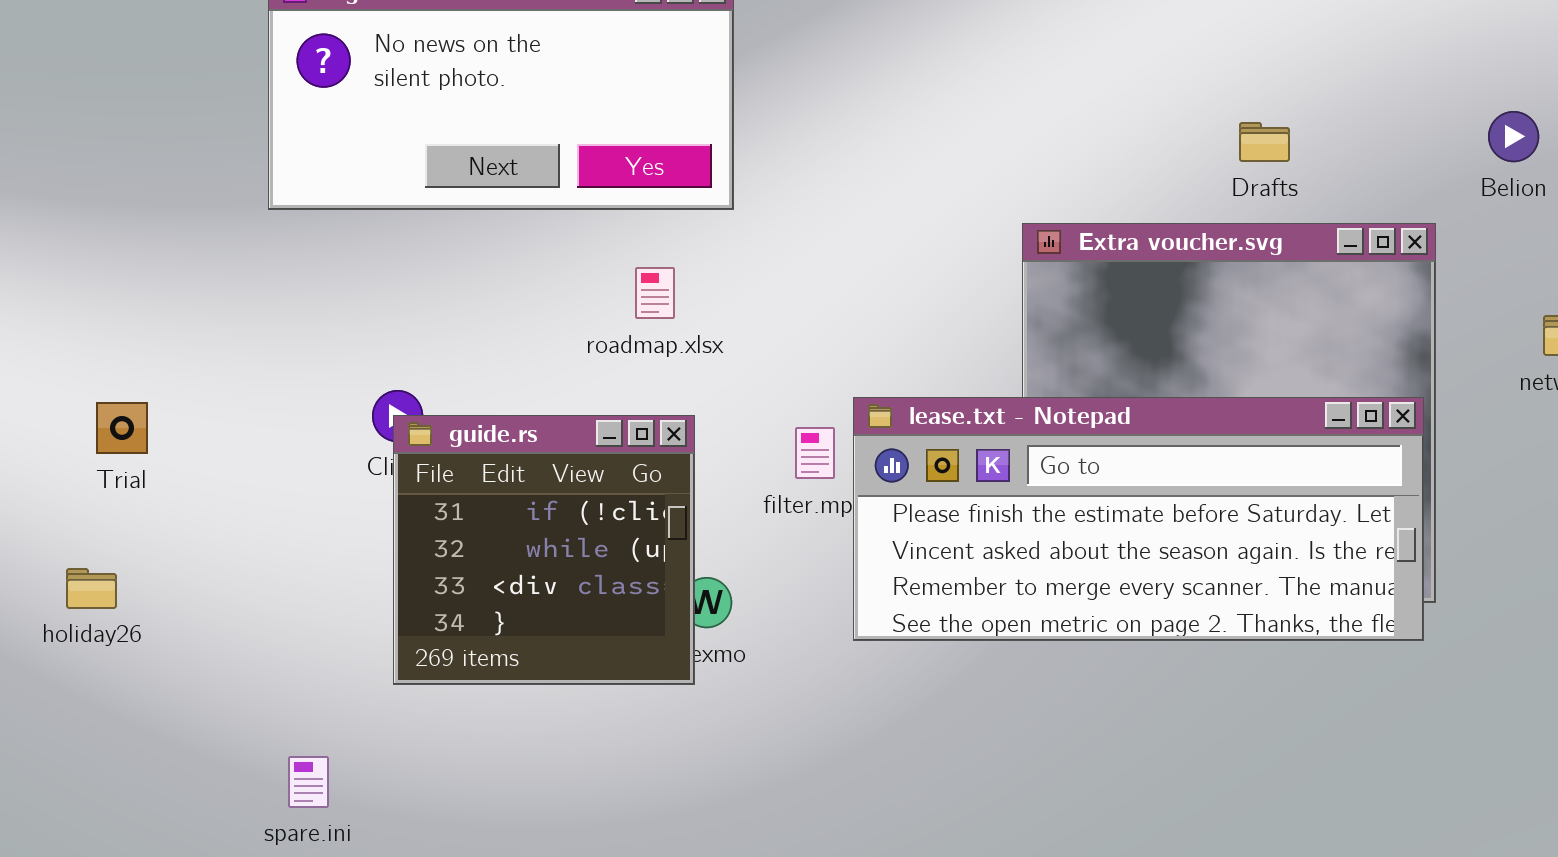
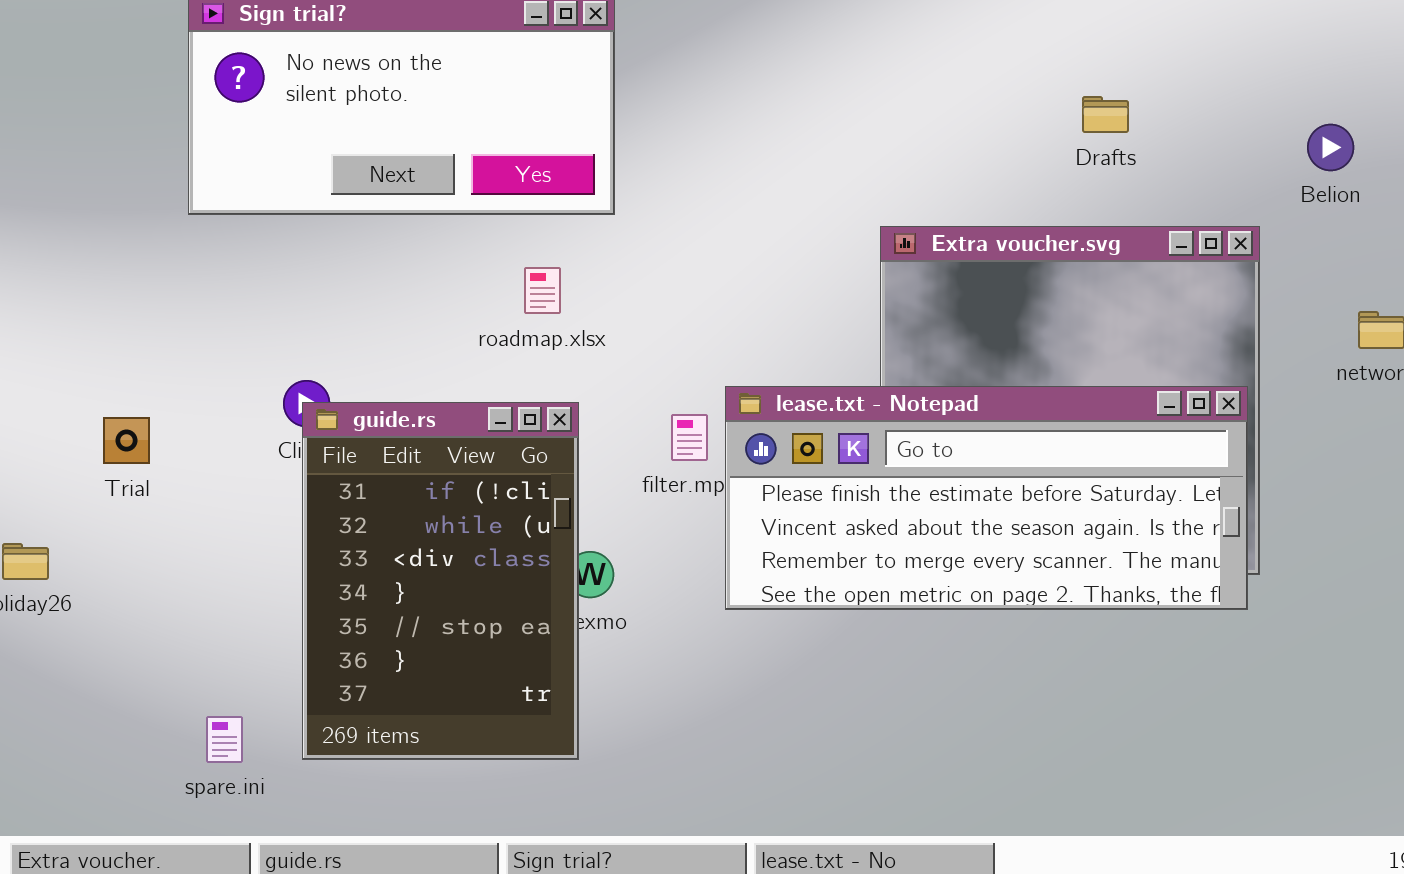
Drafts: [1239,122,1290,162] -> [1082,96,1129,133], moved
Trial: [96,402,148,454] -> [103,417,150,464], moved
guide.rs: [393,415,695,685] -> [302,402,579,760], resized

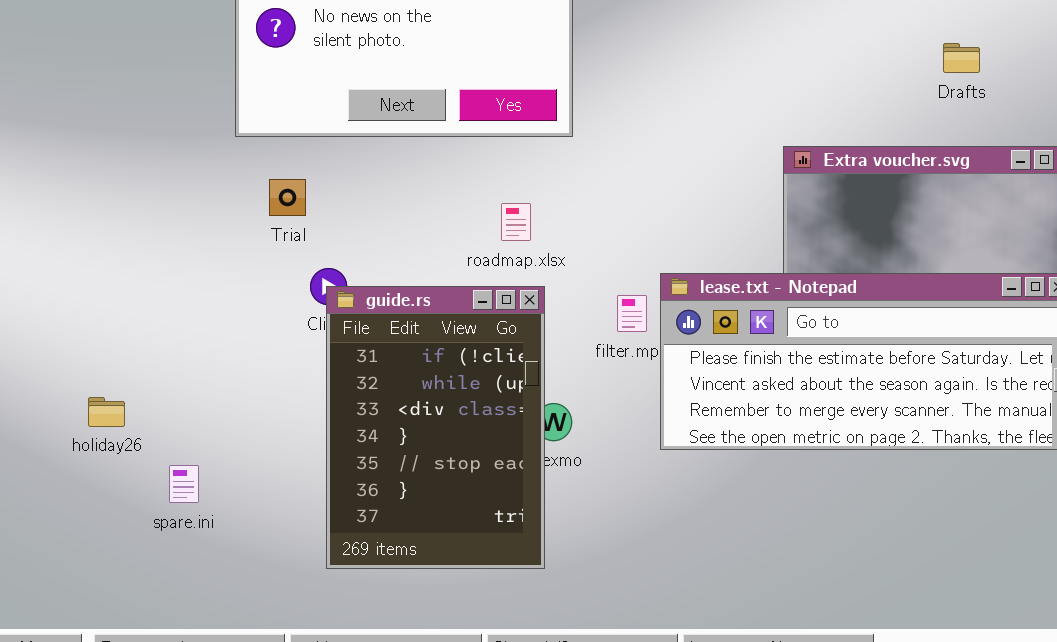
roadmap.xlsx: [524,267,561,314] -> [501,203,531,241], moved
Trial: [103,417,150,464] -> [269,179,306,216], moved
spare.ini: [206,716,243,763] -> [169,465,199,503], moved

